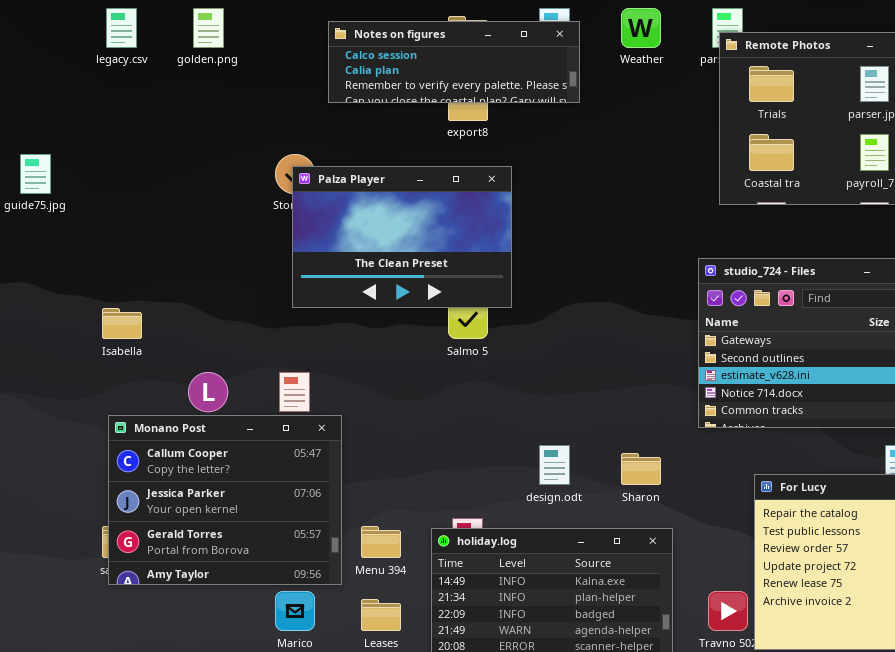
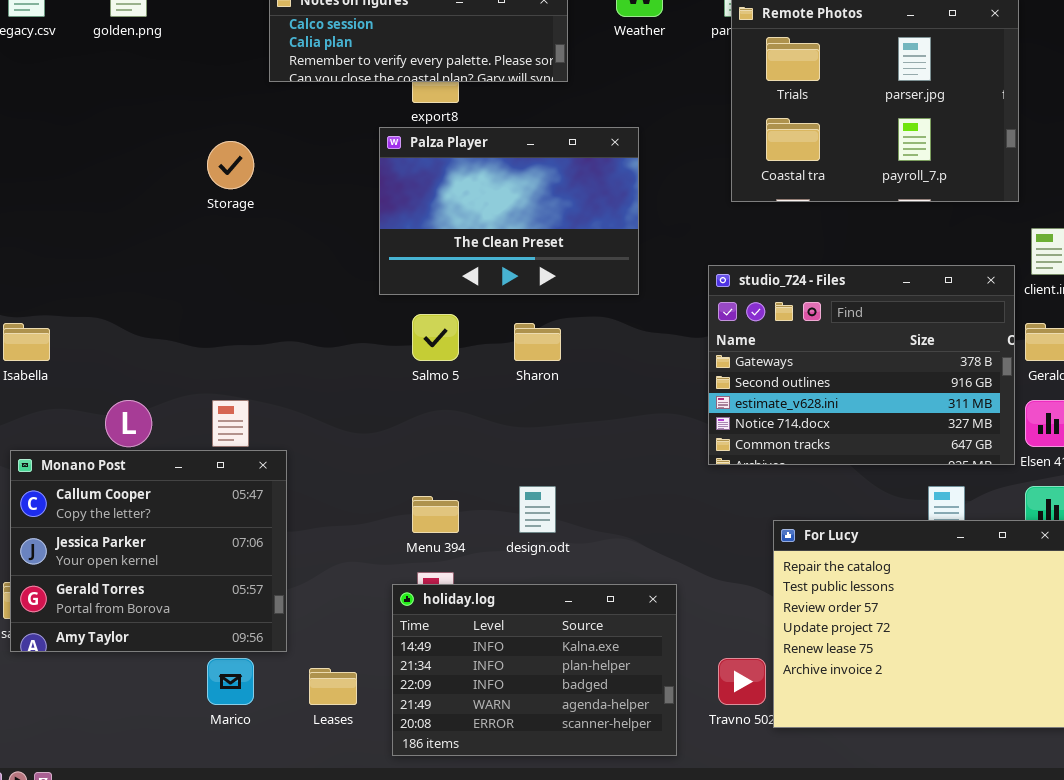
Palza Player: [292,166,512,308] -> [379,127,639,295], moved
Sharon: [621,453,661,485] -> [514,323,561,361], moved
Menu 394: [361,526,401,558] -> [412,496,459,533], moved

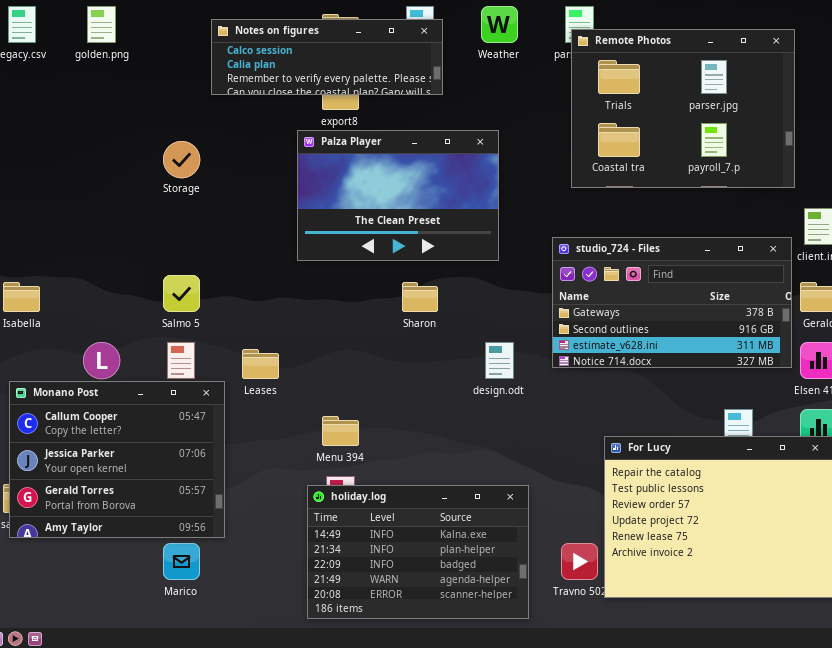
studio_724 - Files: [708,265,1015,465] -> [552,237,792,368], resized
Salmo 5: [412,314,459,361] -> [163,275,200,312], moved
design.odt: [519,486,556,533] -> [485,342,514,379], moved
Leases: [309,668,357,705] -> [242,349,279,379], moved

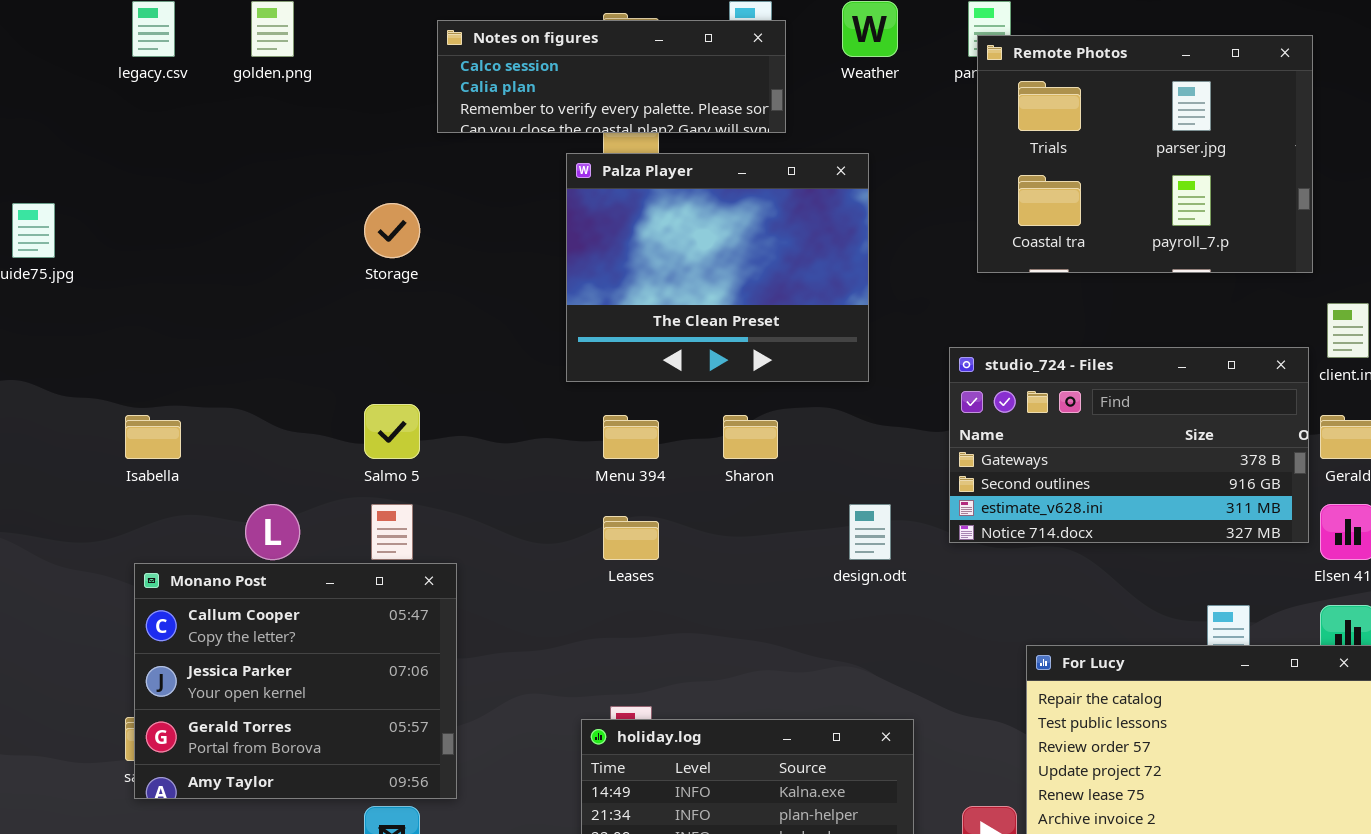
Palza Player: [297,130,499,261] -> [566,153,869,382], resized
Leases: [242,349,279,379] -> [603,516,659,560], moved
Menu 394: [322,416,359,446] -> [603,415,659,459], moved

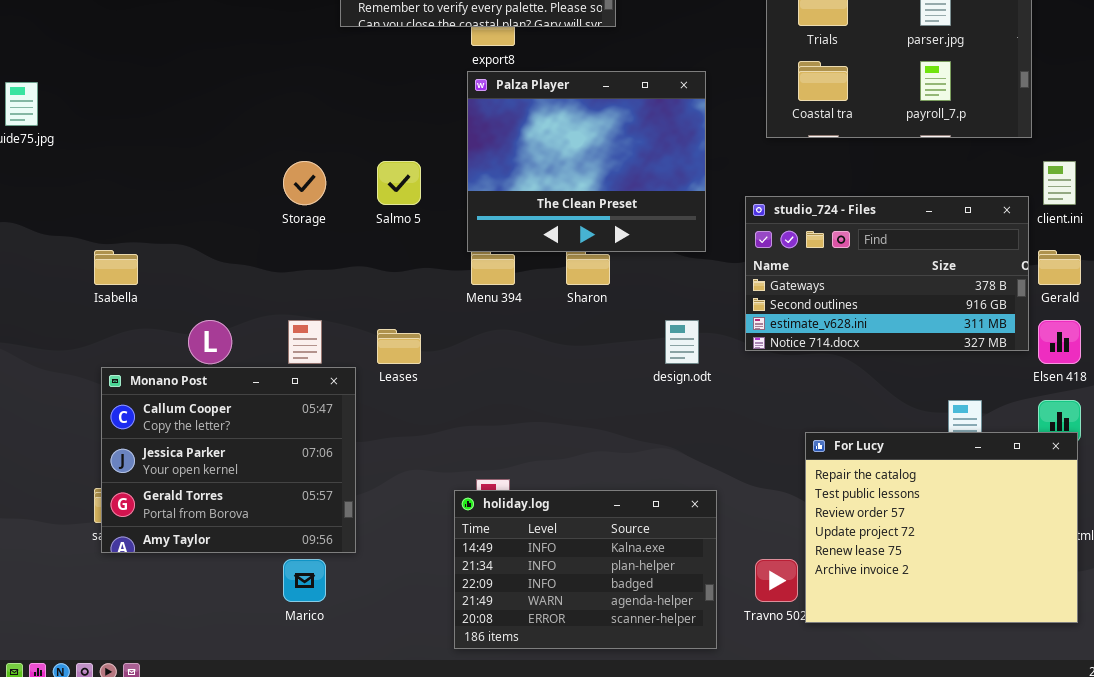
Palza Player: [566,153,869,382] -> [467,71,706,252], moved
Storage: [364,203,420,258] -> [283,161,326,205], moved
Salmo 5: [364,404,420,459] -> [377,161,421,205], moved
Leases: [603,516,659,560] -> [377,329,421,364], moved

